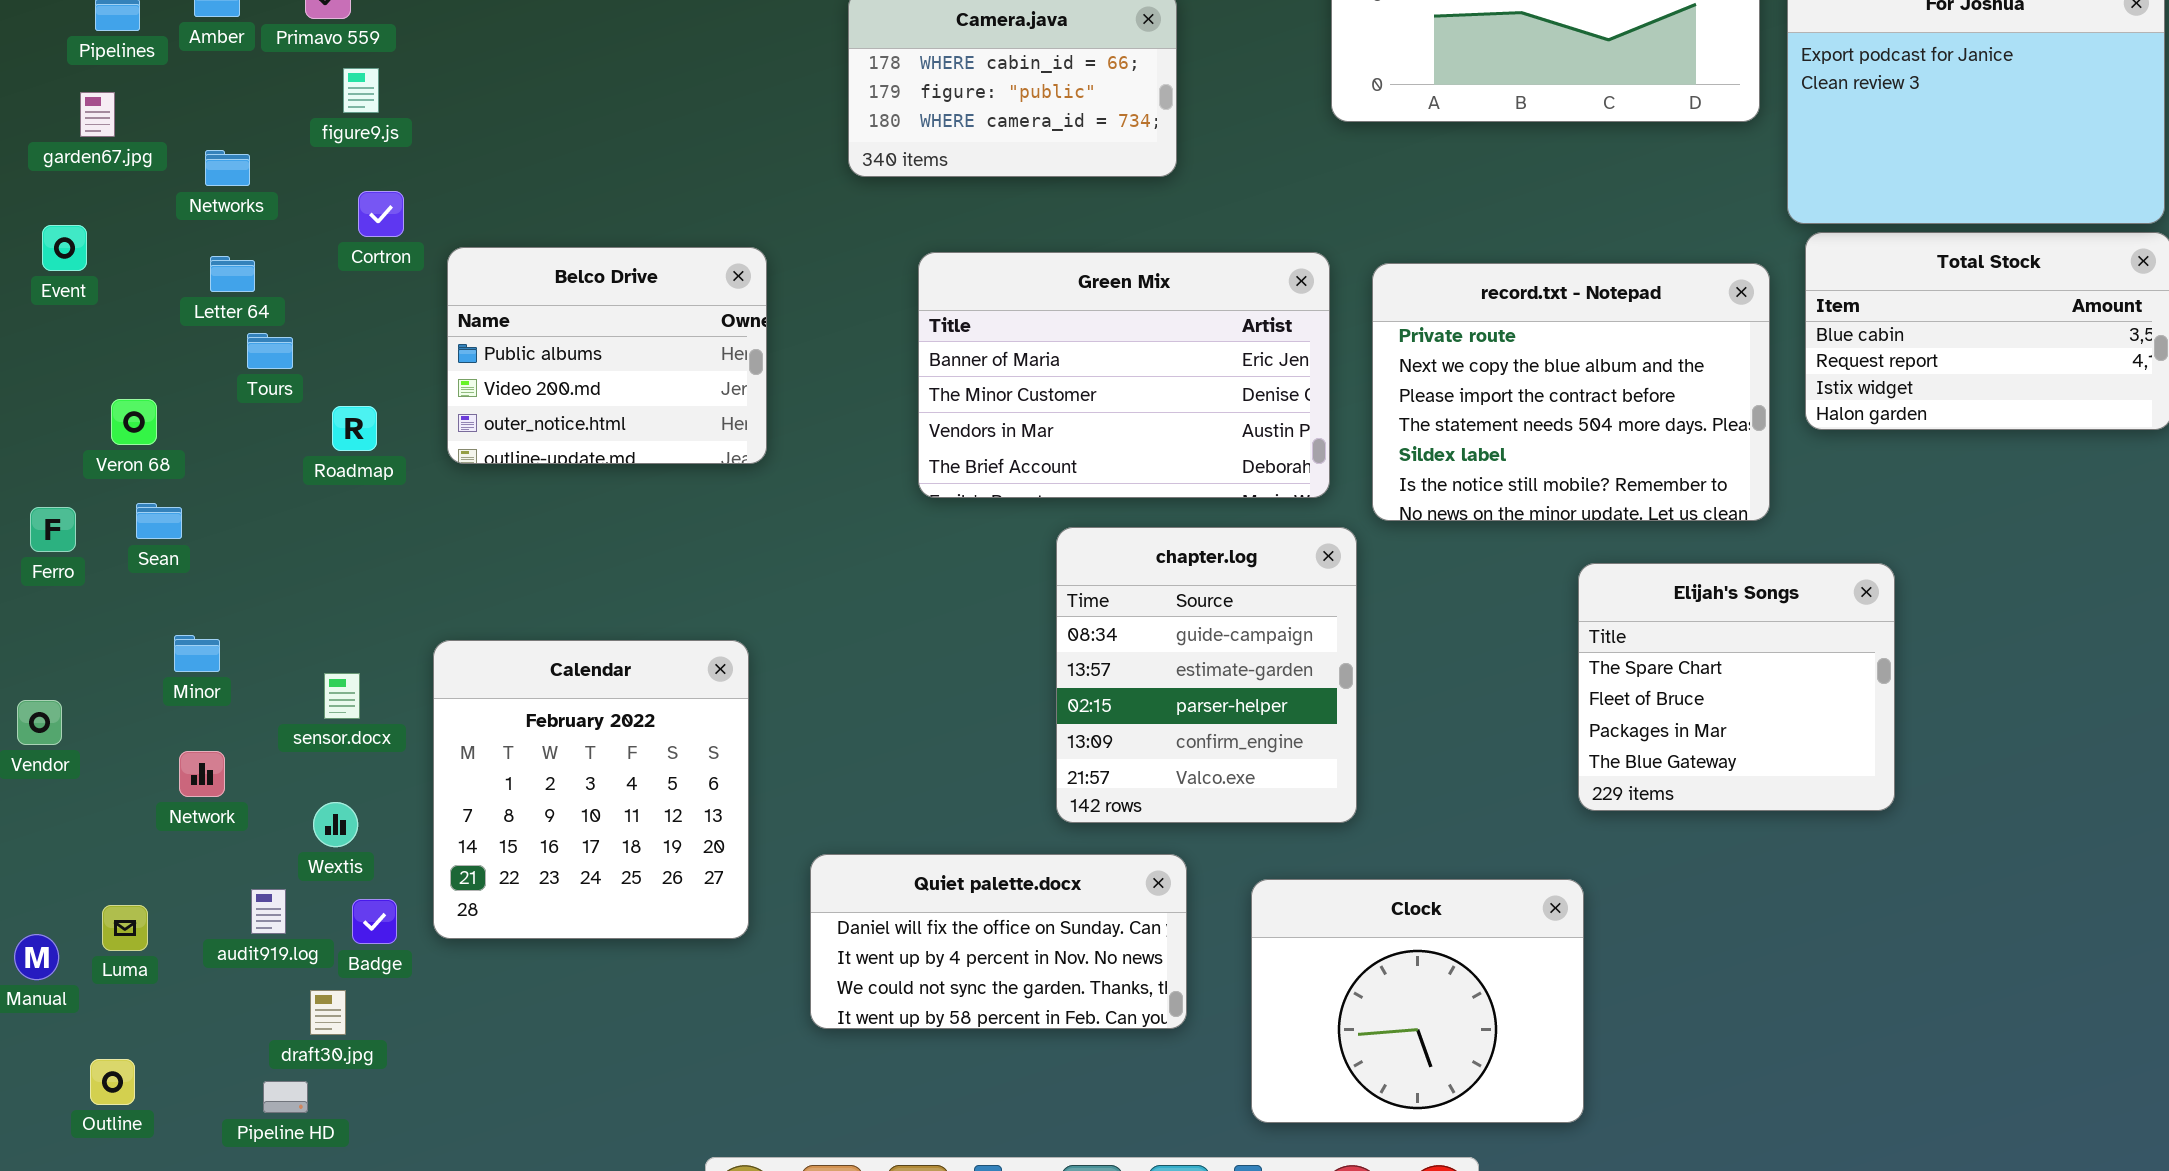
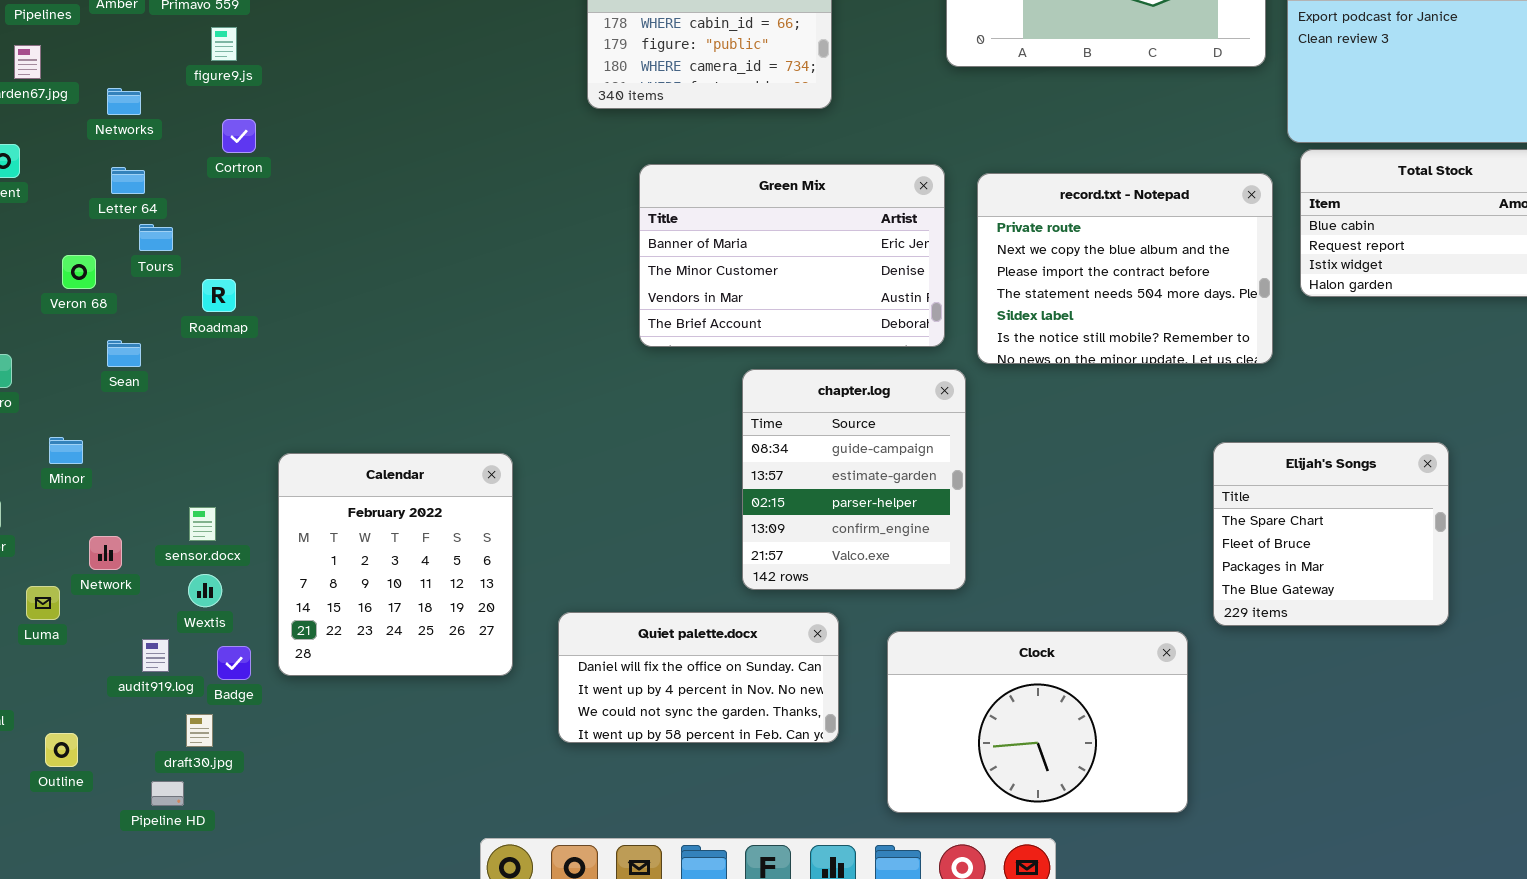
Belco Drive: [447,247,767,464] -> none, closed
Veron 68: [111,399,157,445] -> [62,255,96,289], moved
Sean: [136,503,182,539] -> [107,340,141,367], moved
Elijah's Songs: [1578,563,1895,811] -> [1213,442,1449,626], moved
Minor: [174,635,220,672] -> [49,437,83,464], moved
sensor.docx: [324,673,360,719] -> [189,507,216,541], moved
Clock: [1251,879,1584,1123] -> [887,631,1188,813], resized
Luma: [102,905,148,951] -> [26,586,60,620], moved
Outline: [90,1059,135,1105] -> [45,733,78,767], moved

